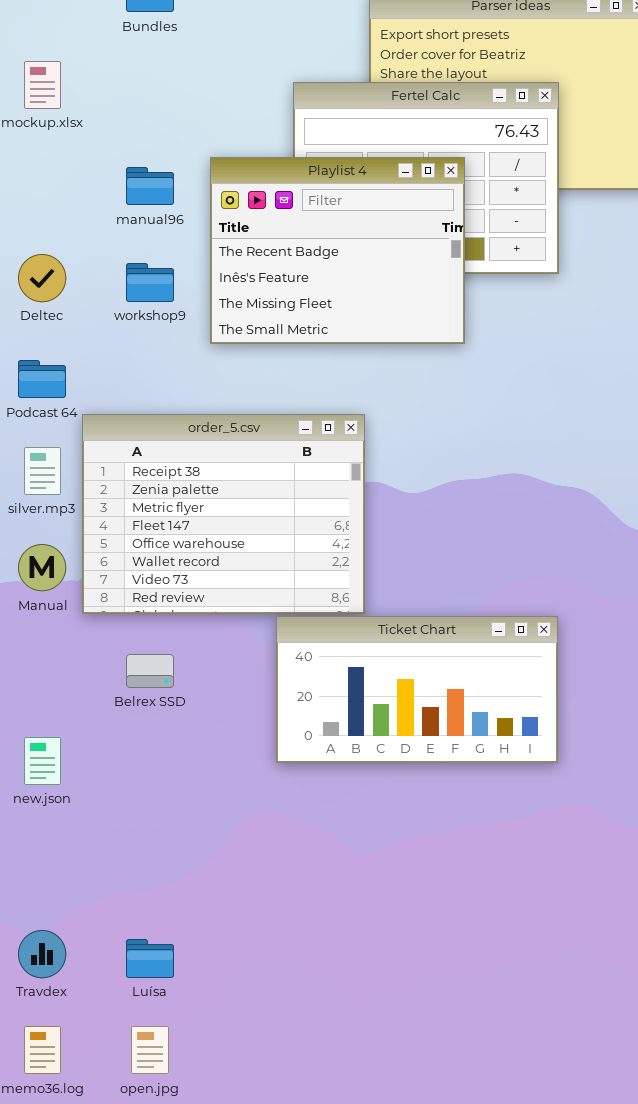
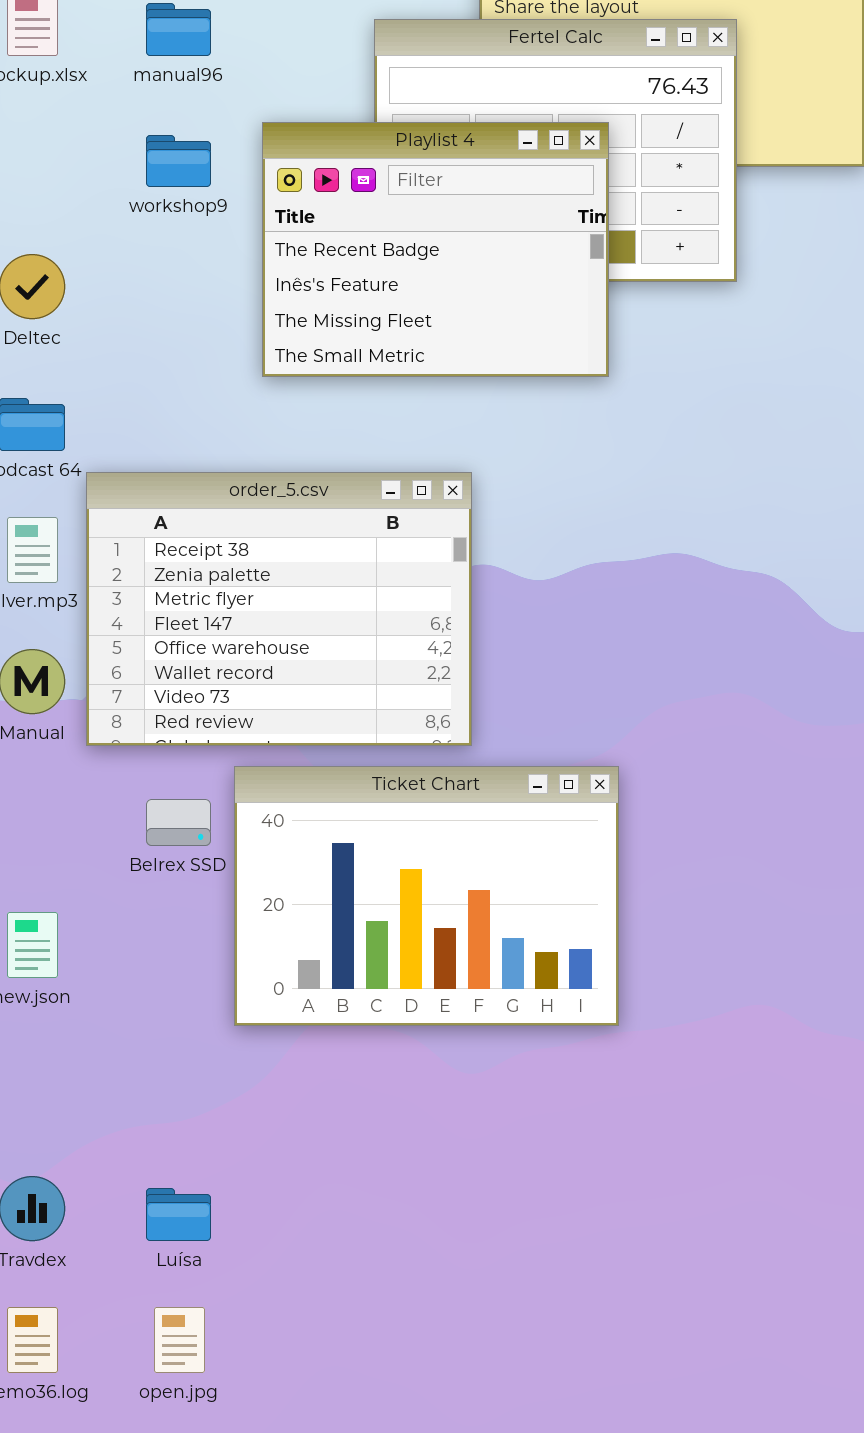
manual96: [126,167,174,205] -> [146,3,211,56], moved
workshop9: [126,263,174,302] -> [146,135,211,187], moved
Ticket Chart: [276,616,558,763] -> [234,766,619,1026], moved, resized

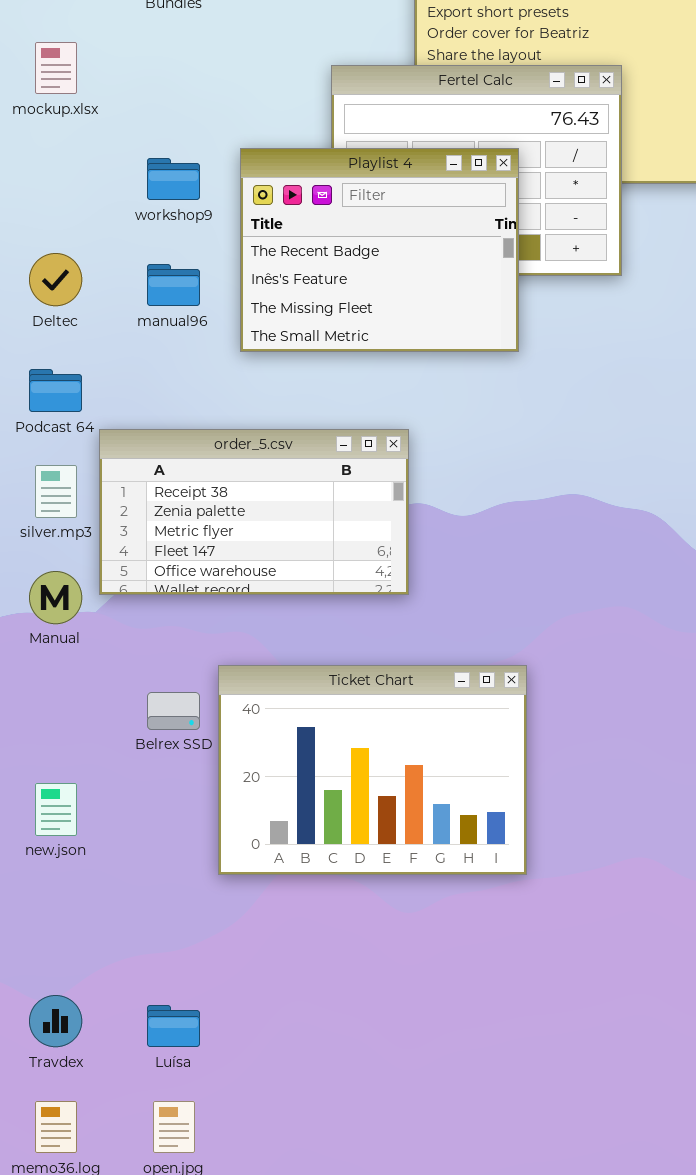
manual96: [146,3,211,56] -> [147,264,200,306], moved
order_5.csv: [86,472,472,746] -> [99,429,409,595], resized

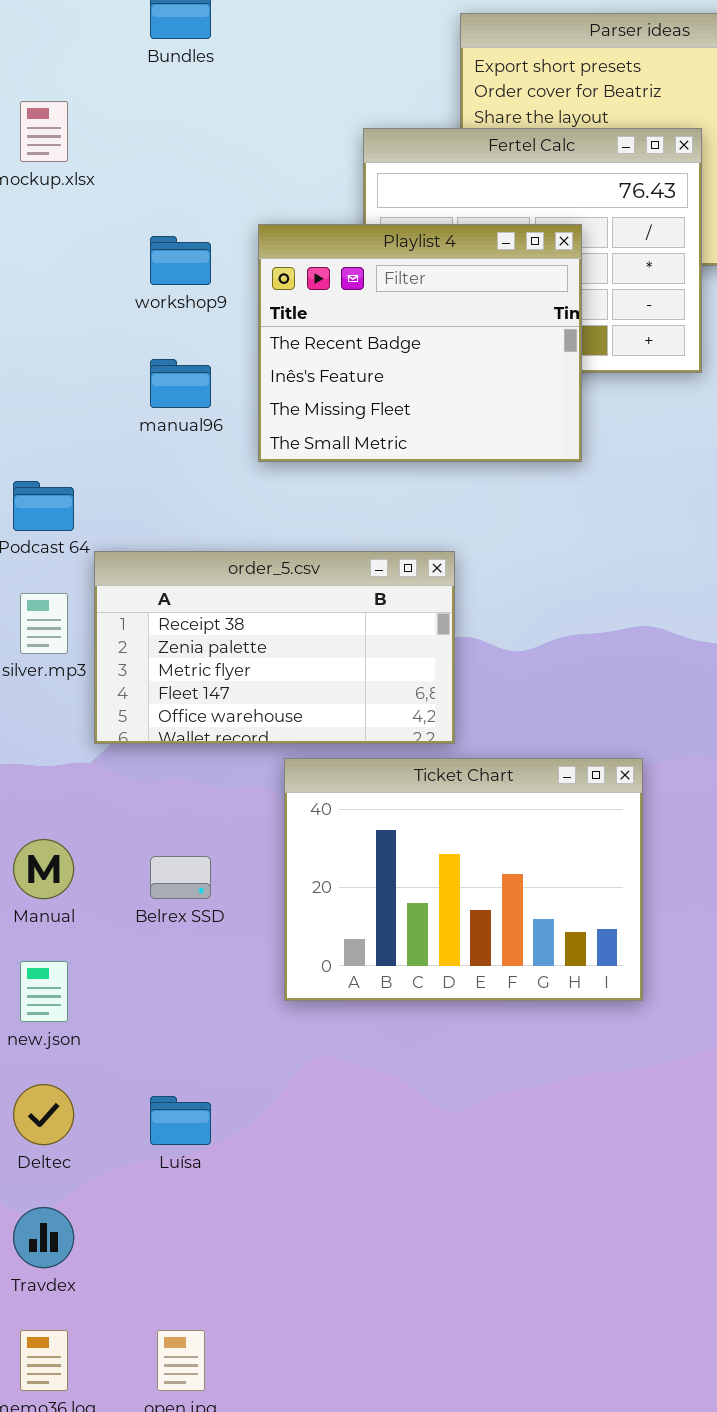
Deltec: [29,253,82,306] -> [13,1084,74,1145], moved
Manual: [29,571,82,624] -> [13,839,74,899], moved
Ticket Chart: [218,665,527,875] -> [284,758,643,1001], moved
Luísa: [147,1005,200,1047] -> [150,1096,211,1145], moved

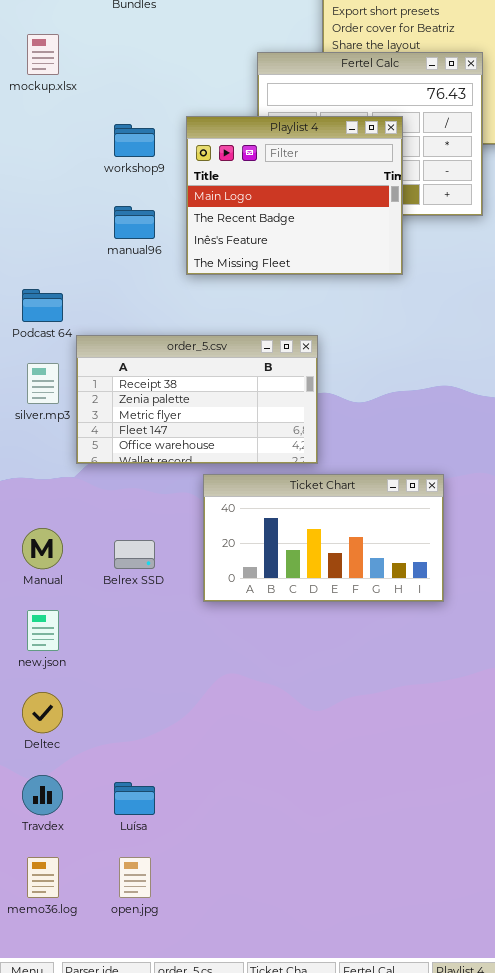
Playlist 4: [258,224,582,462] -> [186,116,403,275], scrolled up 1 row
Ticket Chart: [284,758,643,1001] -> [203,474,444,602], resized
Luísa: [150,1096,211,1145] -> [114,782,155,815], moved

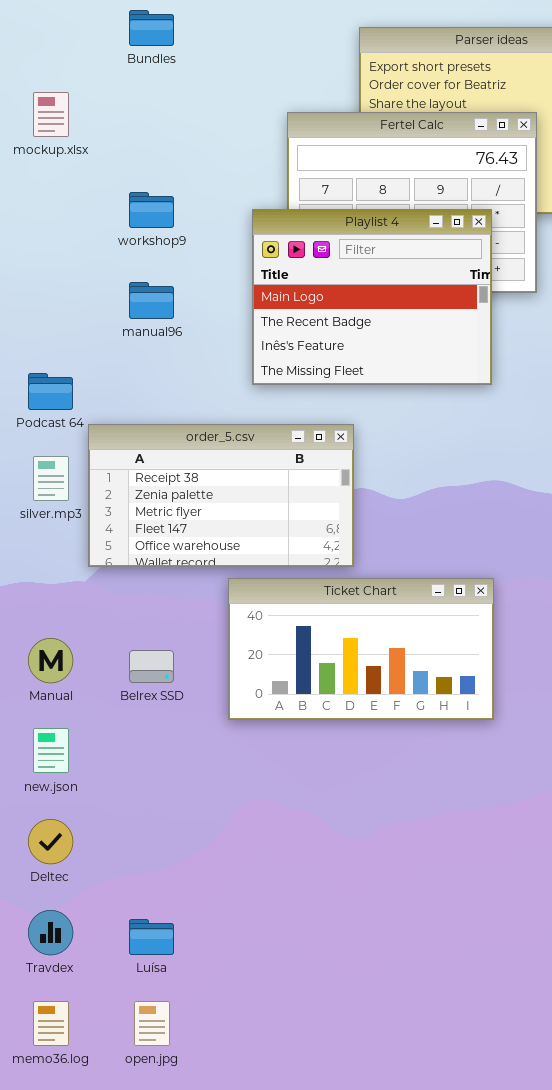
Playlist 4: [186,116,403,275] -> [252,209,492,385], moved

